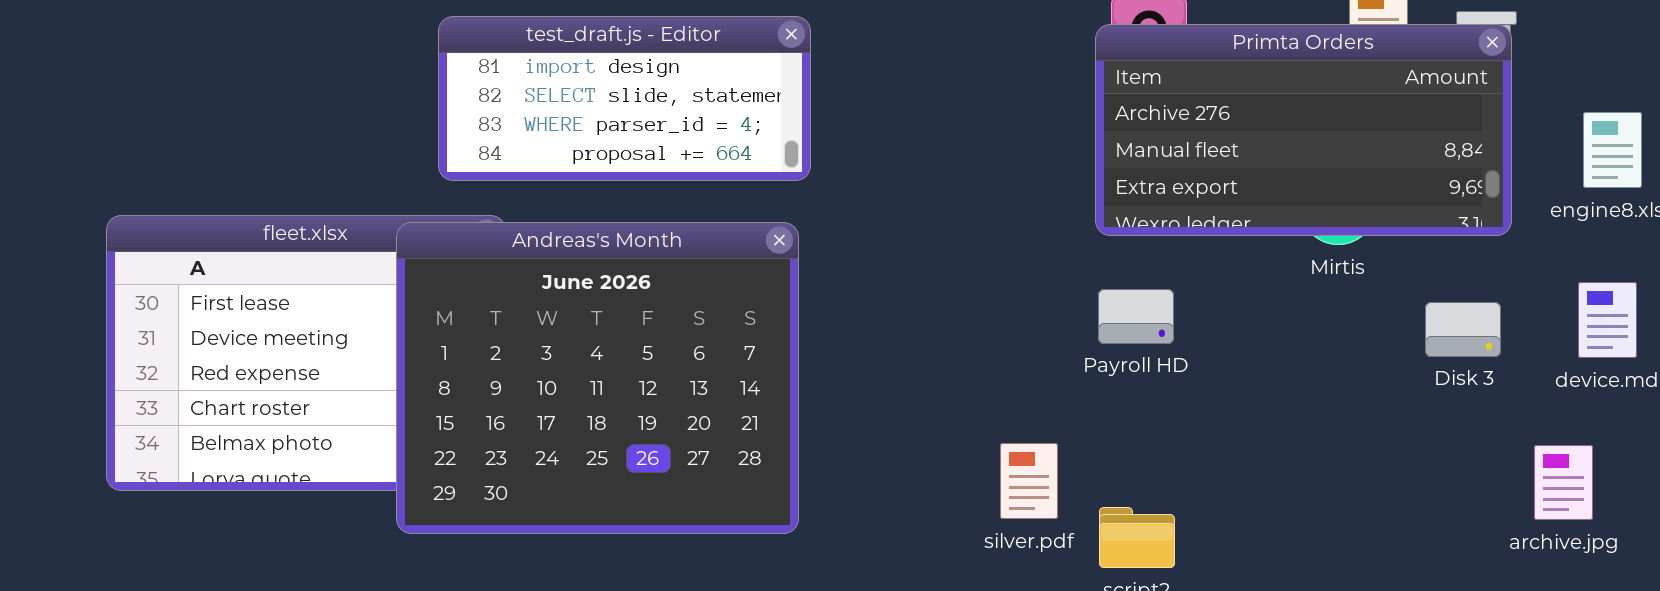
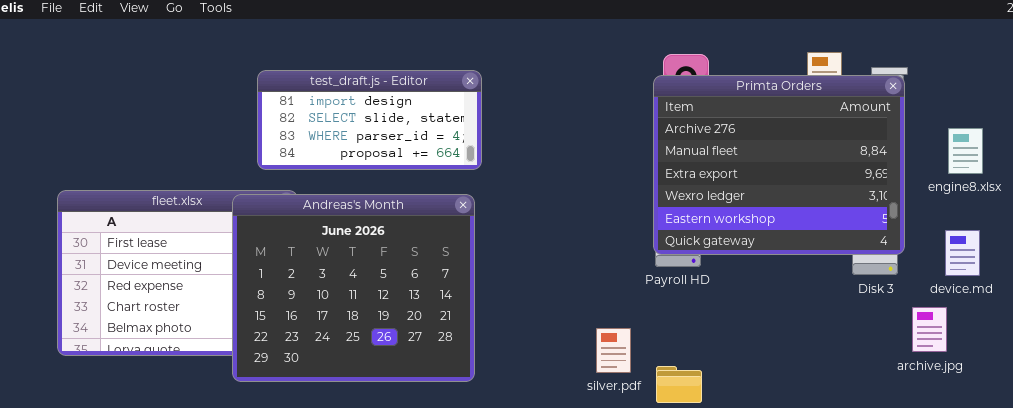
Primta Orders: [1095,24,1512,236] -> [653,75,905,255], resized
archive.jpg: [1534,445,1593,520] -> [912,307,947,352], moved

